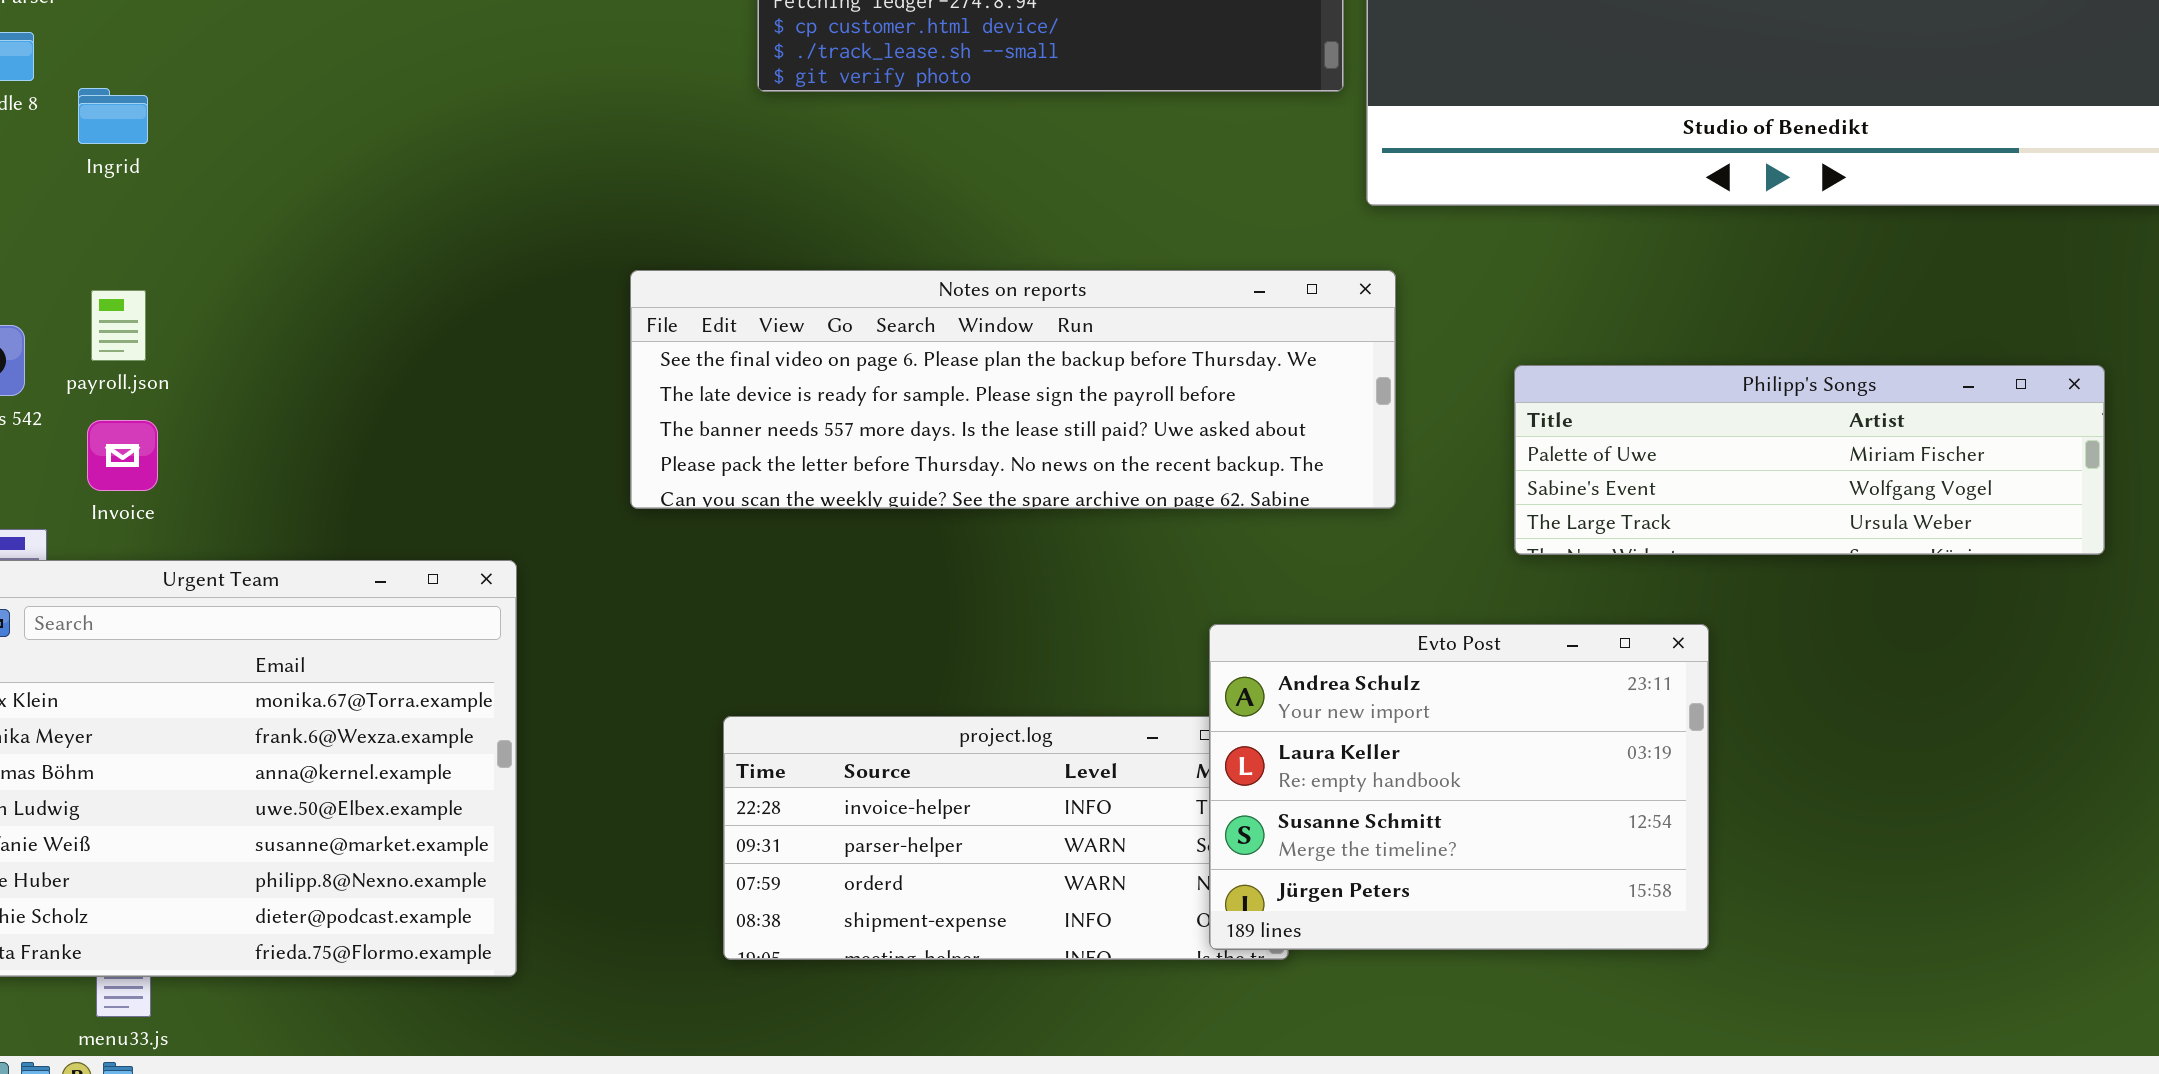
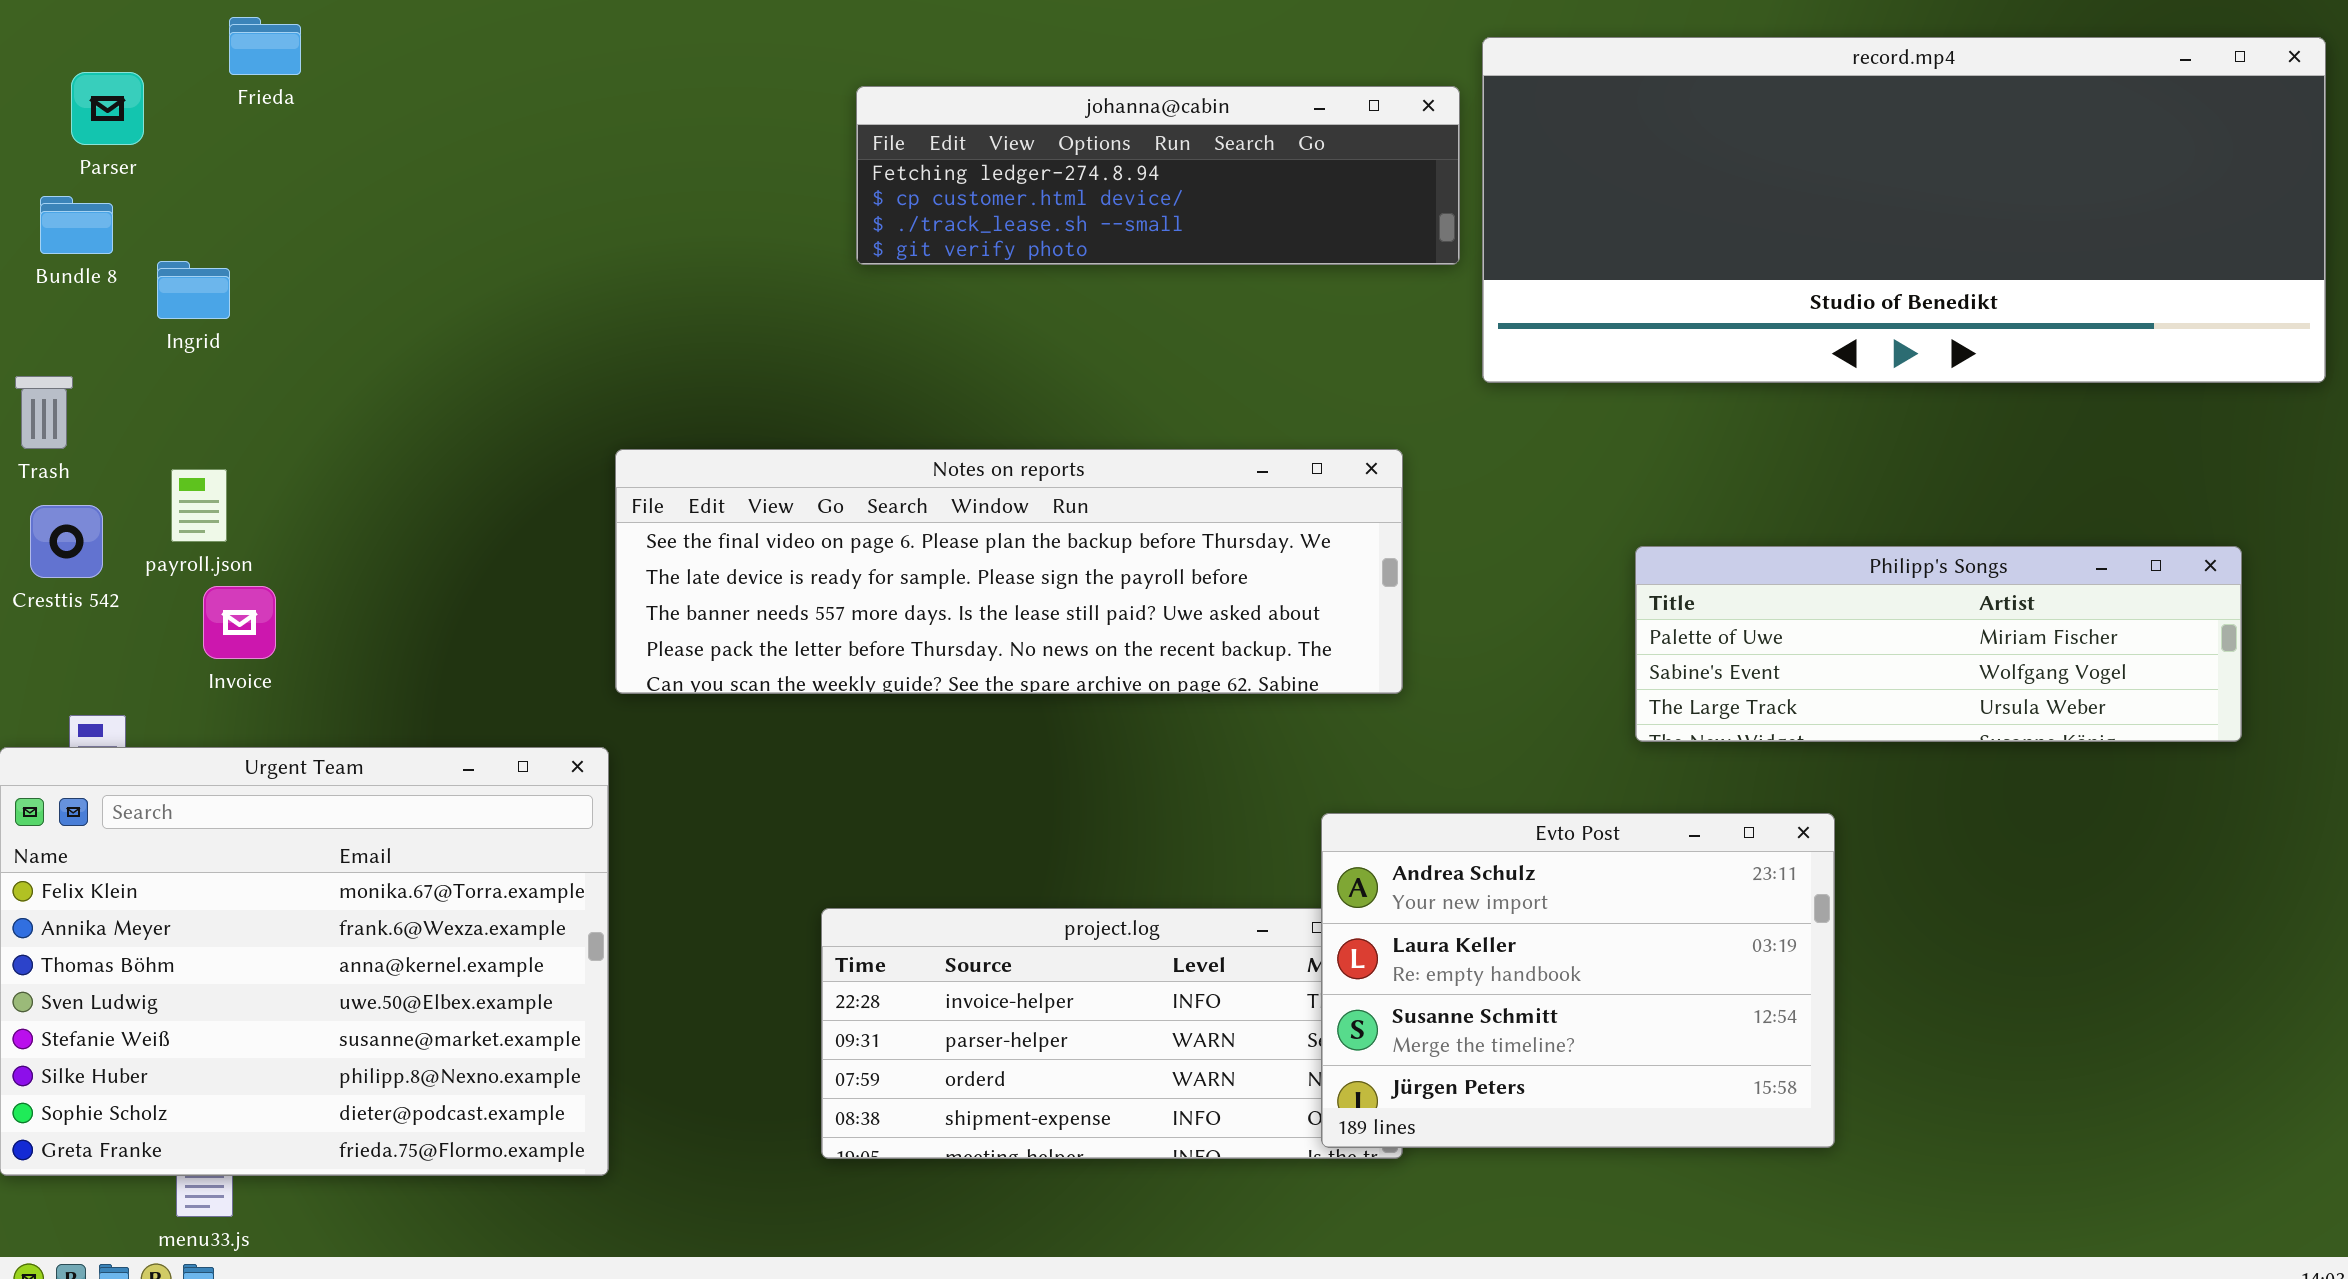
Notes on reports: [630,270,1396,509] -> [615,449,1403,694], moved
Invoice: [87,420,158,491] -> [203,586,276,659], moved

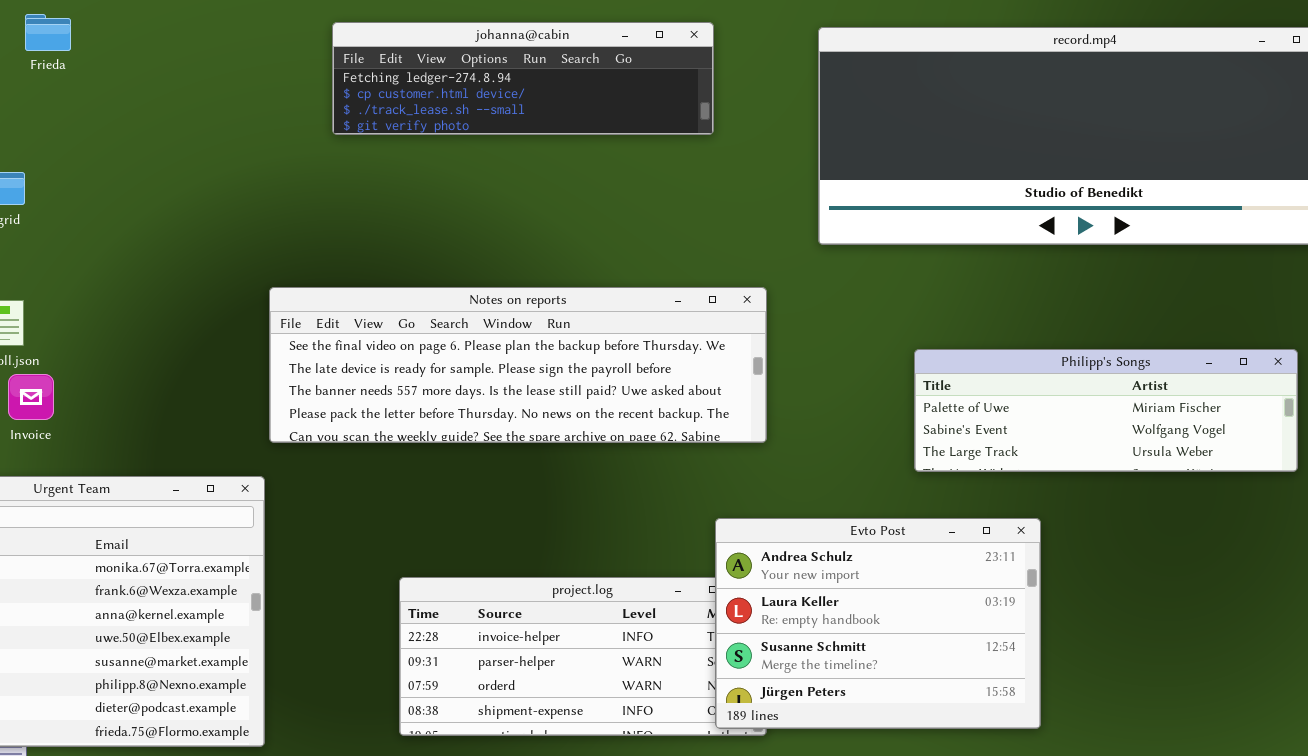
johanna@cabin: [856,86,1460,265] -> [332,22,714,135], moved

